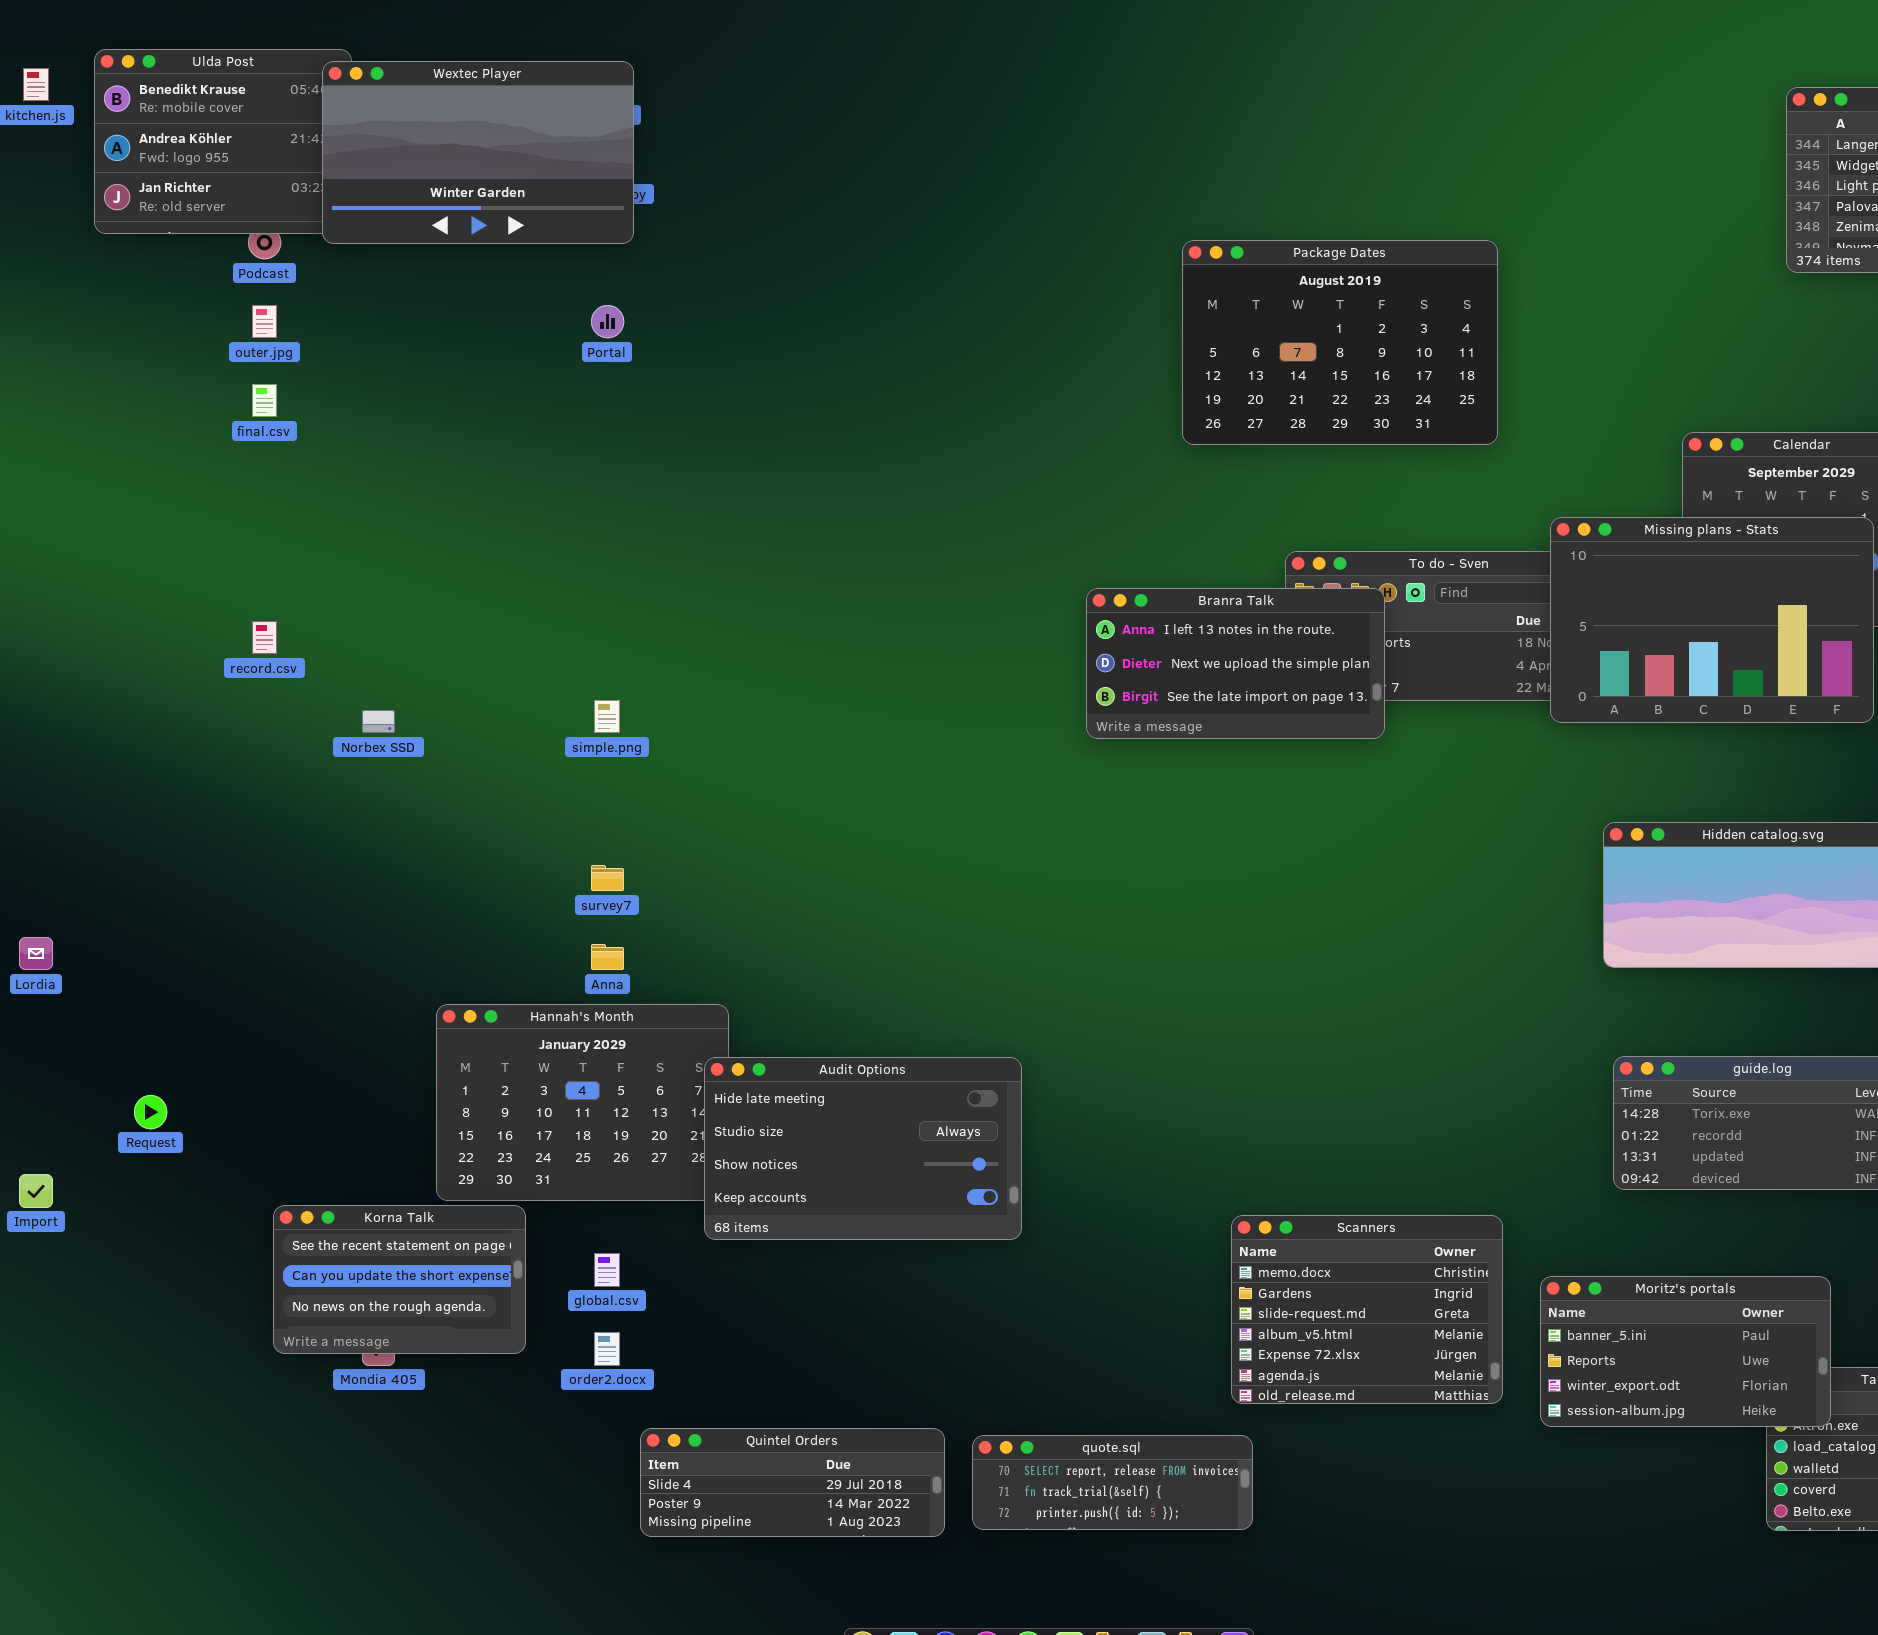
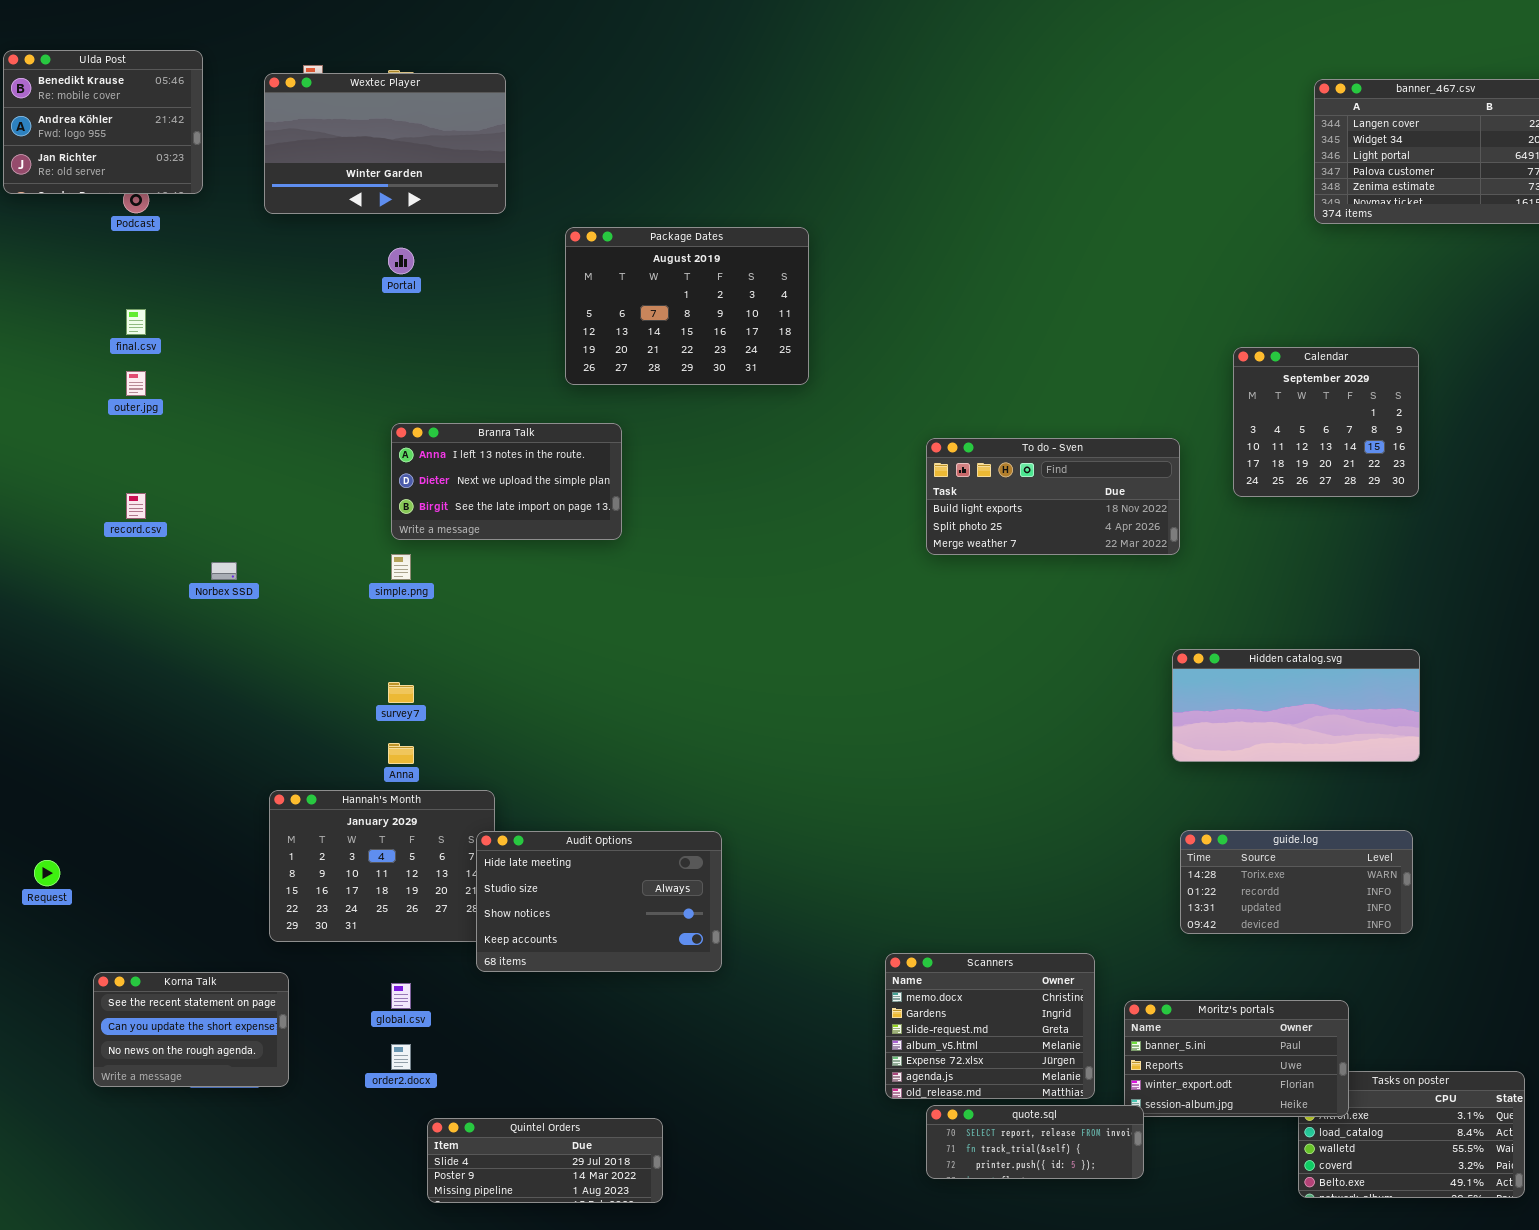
Wextec Player: [322,61,634,244] -> [264,73,506,214], moved
Package Dates: [1182,240,1498,445] -> [565,227,809,385], moved
outer.jpg: [252,305,277,338] -> [126,371,146,396], moved
Missing plans - Stats: [1550,517,1874,723] -> none, closed
Branra Talk: [1086,588,1385,739] -> [391,423,622,540], moved
Korna Talk: [273,1205,526,1354] -> [93,972,289,1087], moved
quote.sql: [972,1435,1253,1530] -> [926,1105,1144,1179], moved

